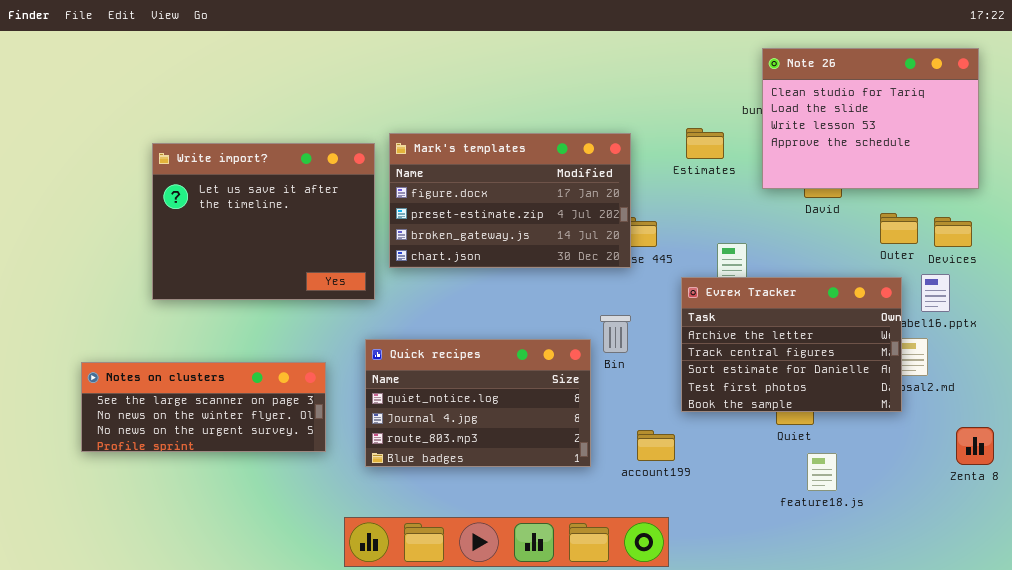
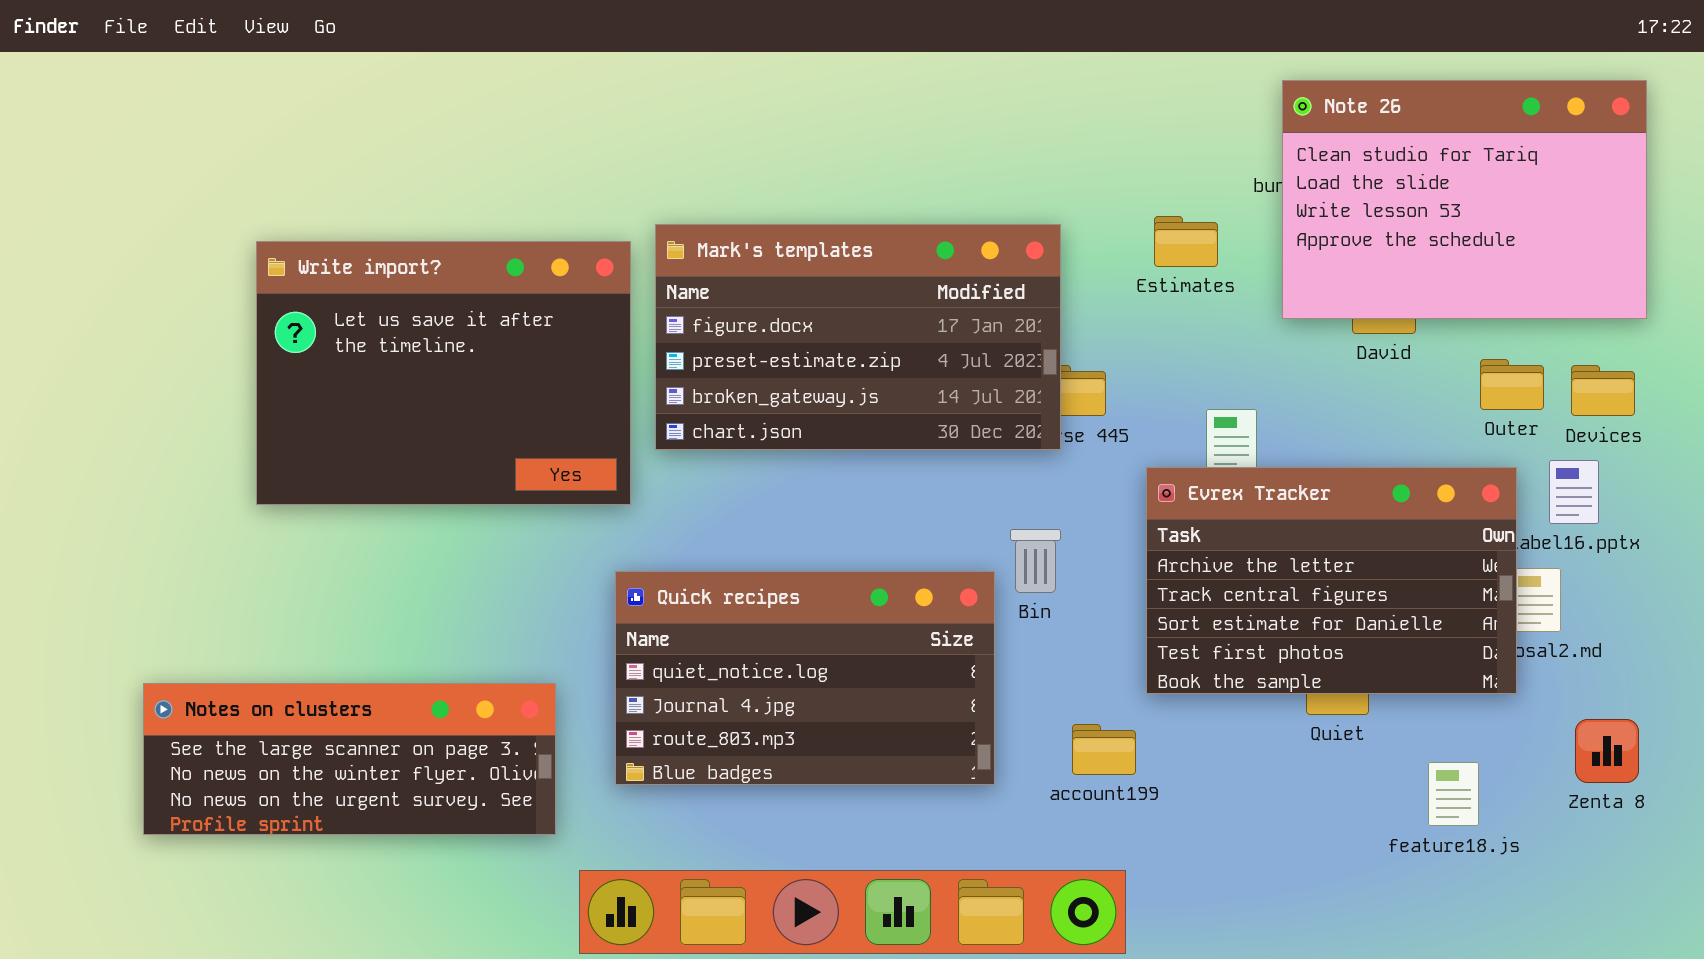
Notes on clusters: [81,362,326,452] -> [143,683,556,835], moved
Zenta 8: [956,427,994,465] -> [1575,719,1639,783], moved
feature18.js: [807,453,837,491] -> [1428,762,1479,826], moved

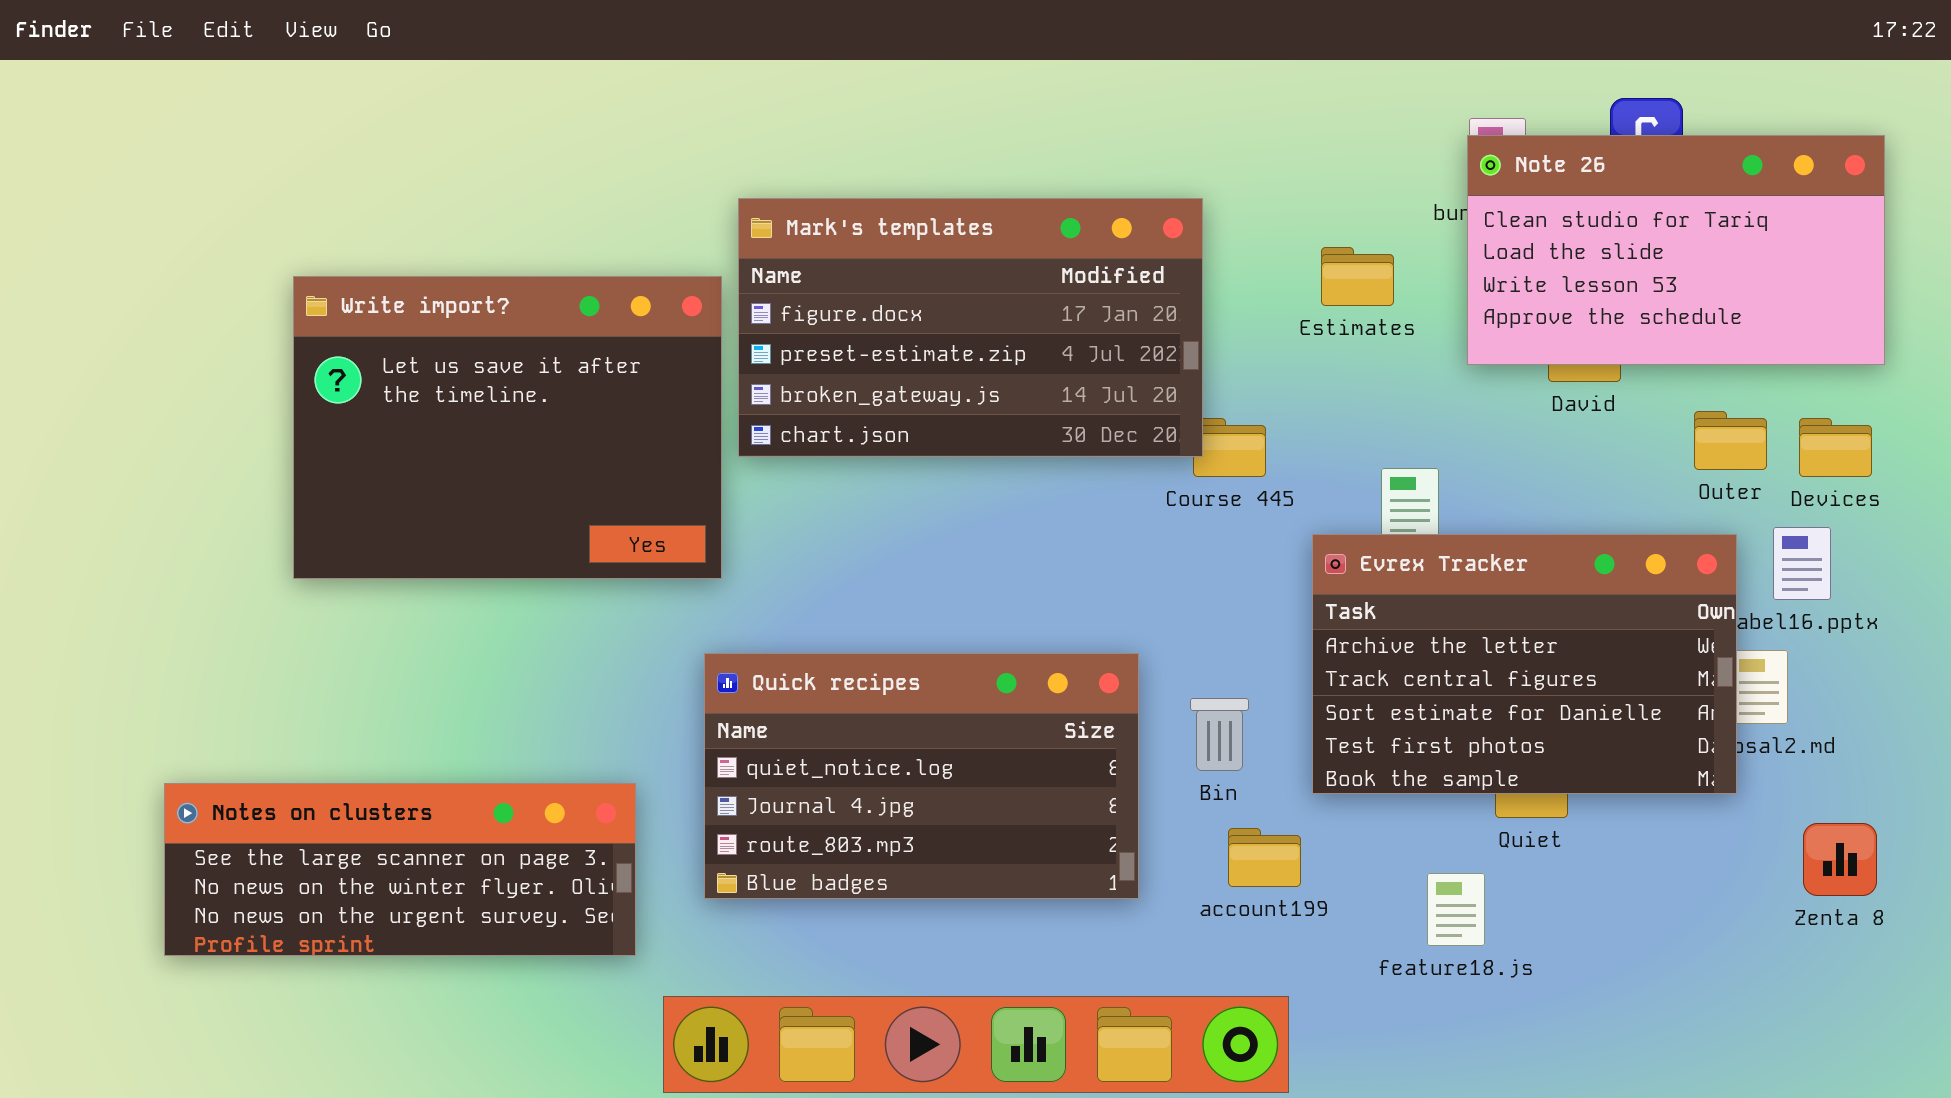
Note 26: [1282,80,1647,319] -> [1467,135,1885,365], resized
Mark's templates: [655,224,1061,450] -> [738,198,1203,457], moved
Bin: [1010,529,1061,593] -> [1190,698,1249,771], moved
feature18.js: [1428,762,1479,826] -> [1427,873,1485,946], moved

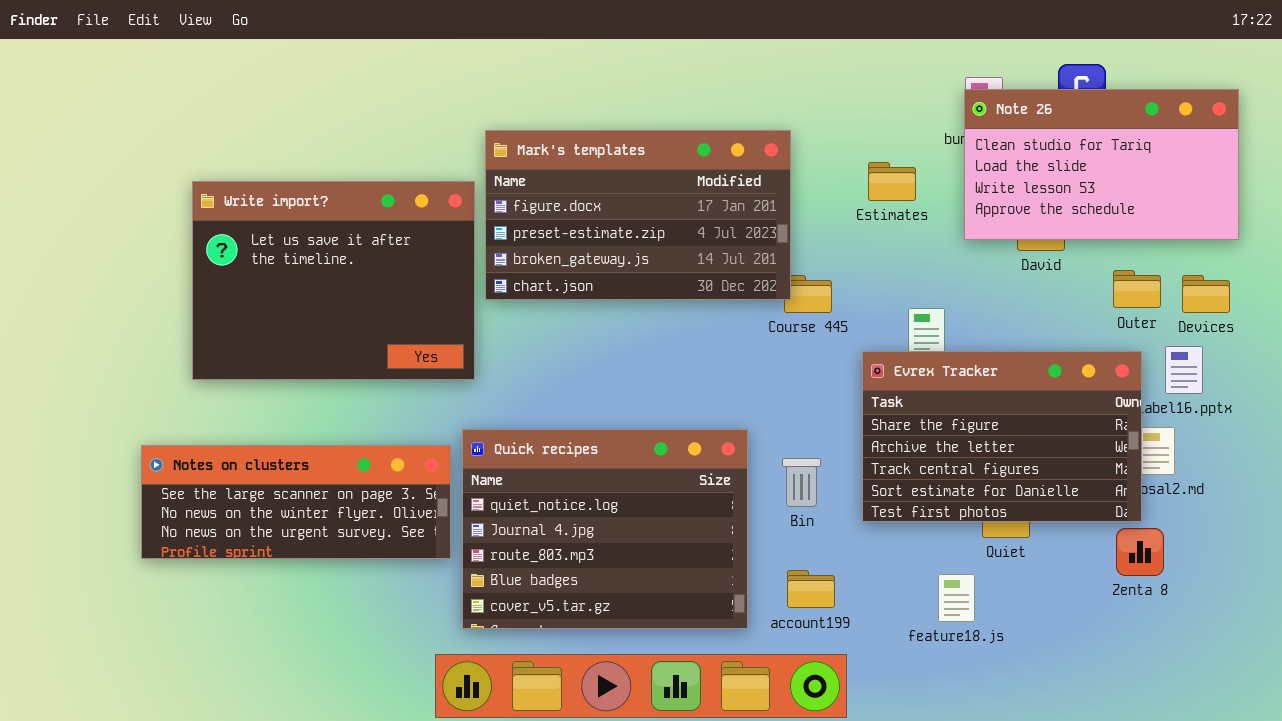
Evrex Tracker: [1312,534,1737,794] -> [862,351,1142,522], scrolled up 1 row
Quick recipes: [704,653,1139,899] -> [462,429,748,629], resized
Notes on clusters: [164,783,636,956] -> [141,445,451,559], moved
Zenta 8: [1803,823,1877,896] -> [1116,528,1164,576], moved
account199: [1228,828,1301,887] -> [787,570,835,608], moved

